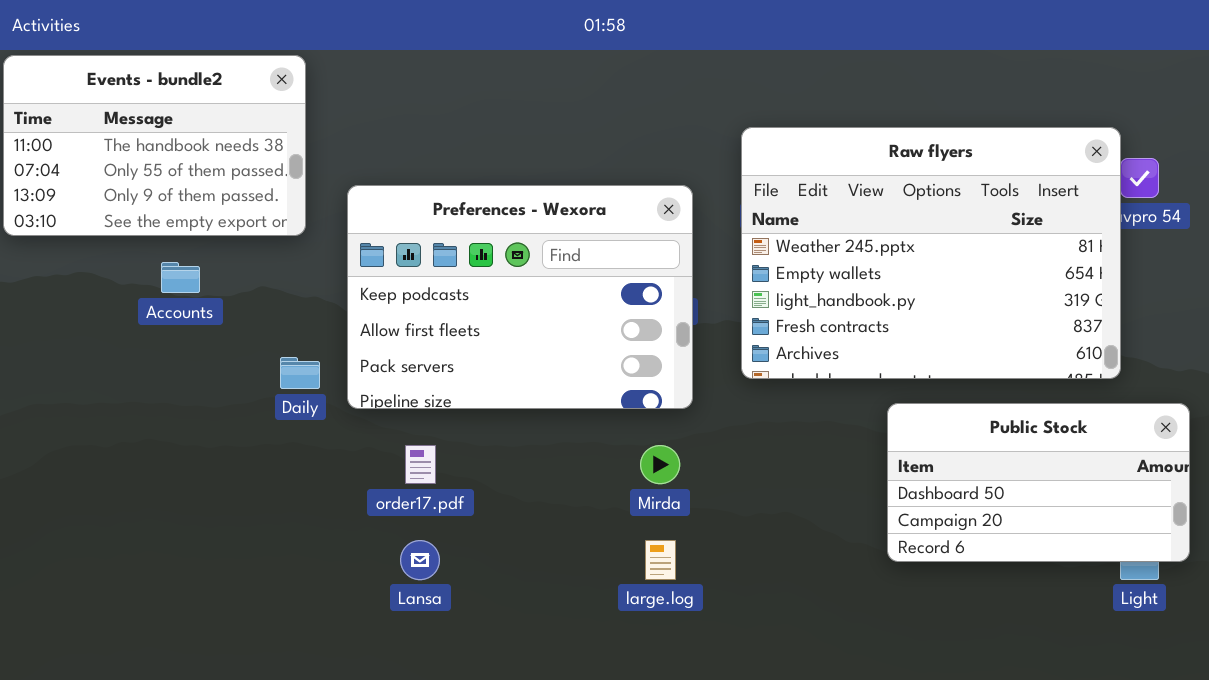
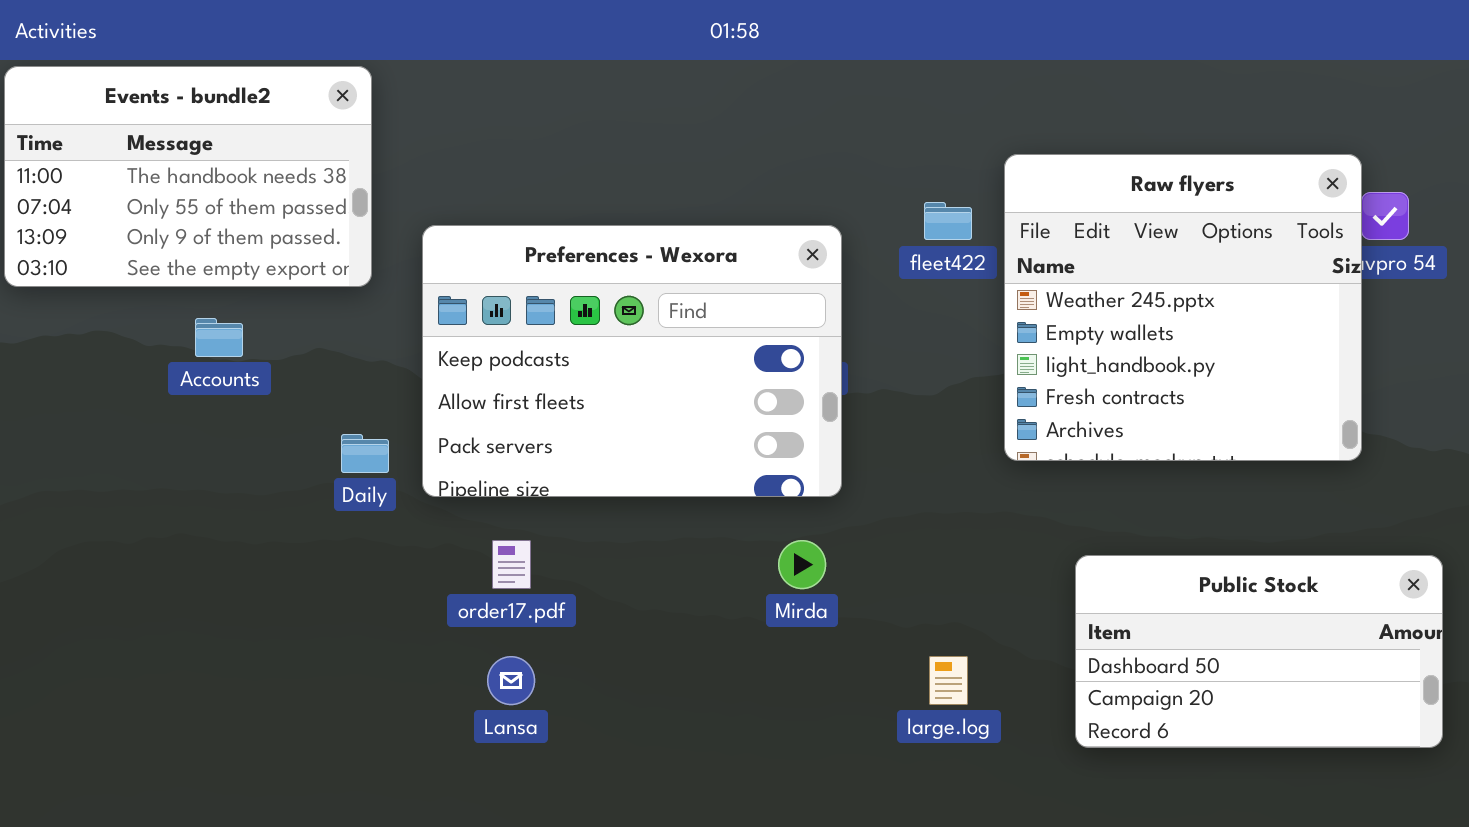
Raw flyers: [741,127,1121,379] -> [1004,154,1362,461], resized
Public Stock: [887,403,1190,562] -> [1075,555,1443,748], moved
large.log: [645,540,676,580] -> [929,656,968,705], moved

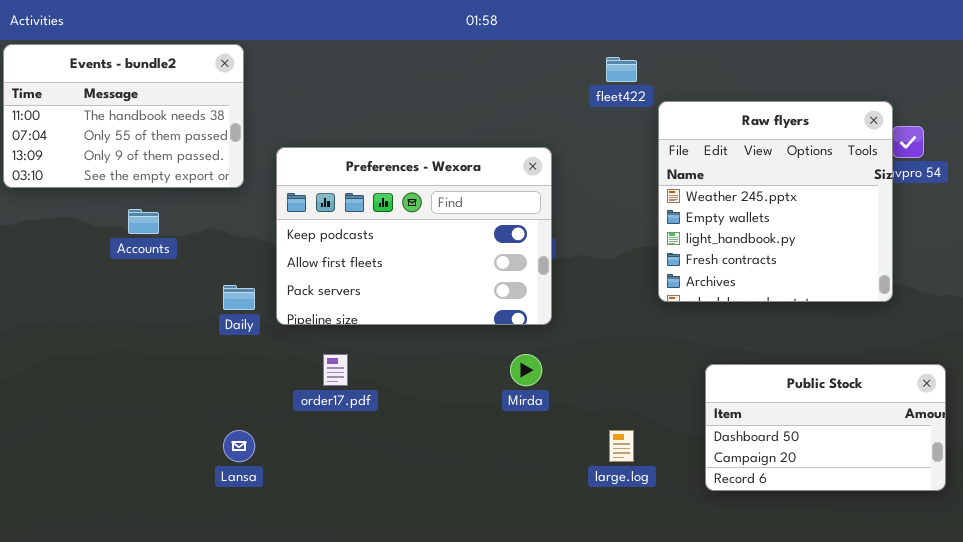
fleet422: [924,202,972,240] -> [606,57,637,82], moved
Lansa: [487,656,535,705] -> [223,430,255,462], moved

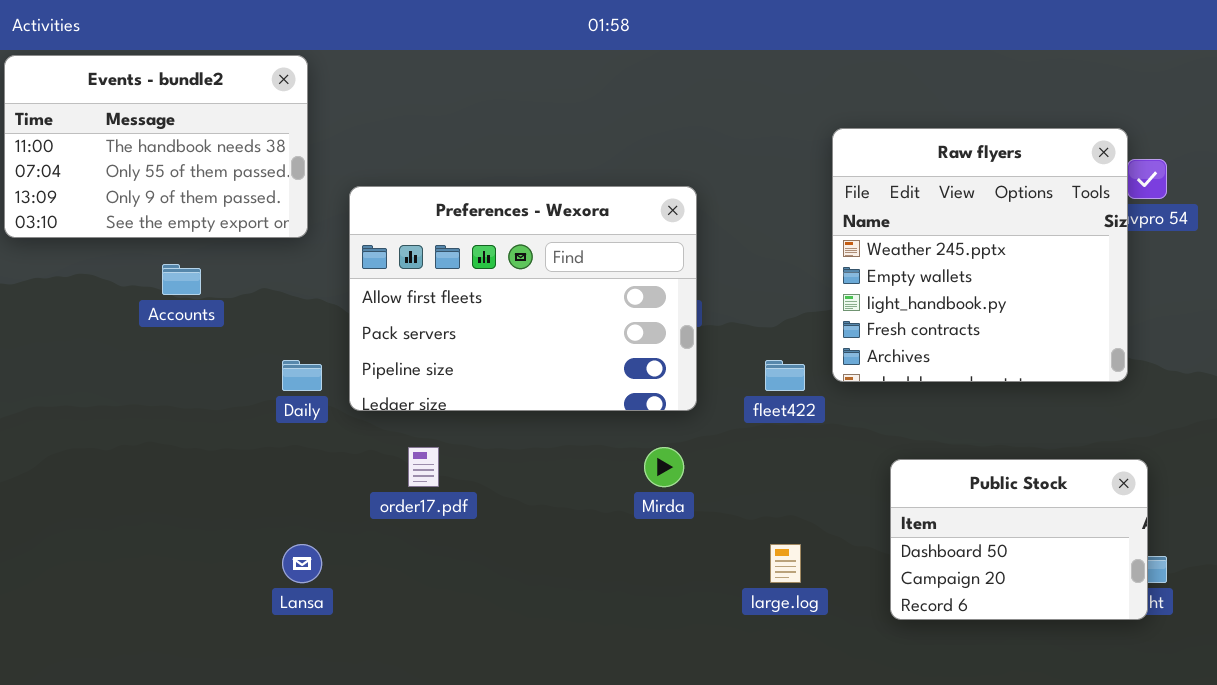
fleet422: [606,57,637,82] -> [765,360,805,391], moved
Preferences - Wexora: [276,147,552,325] -> [349,186,697,411], scrolled down 1 row
Public Stock: [705,364,946,491] -> [890,459,1148,620], resized

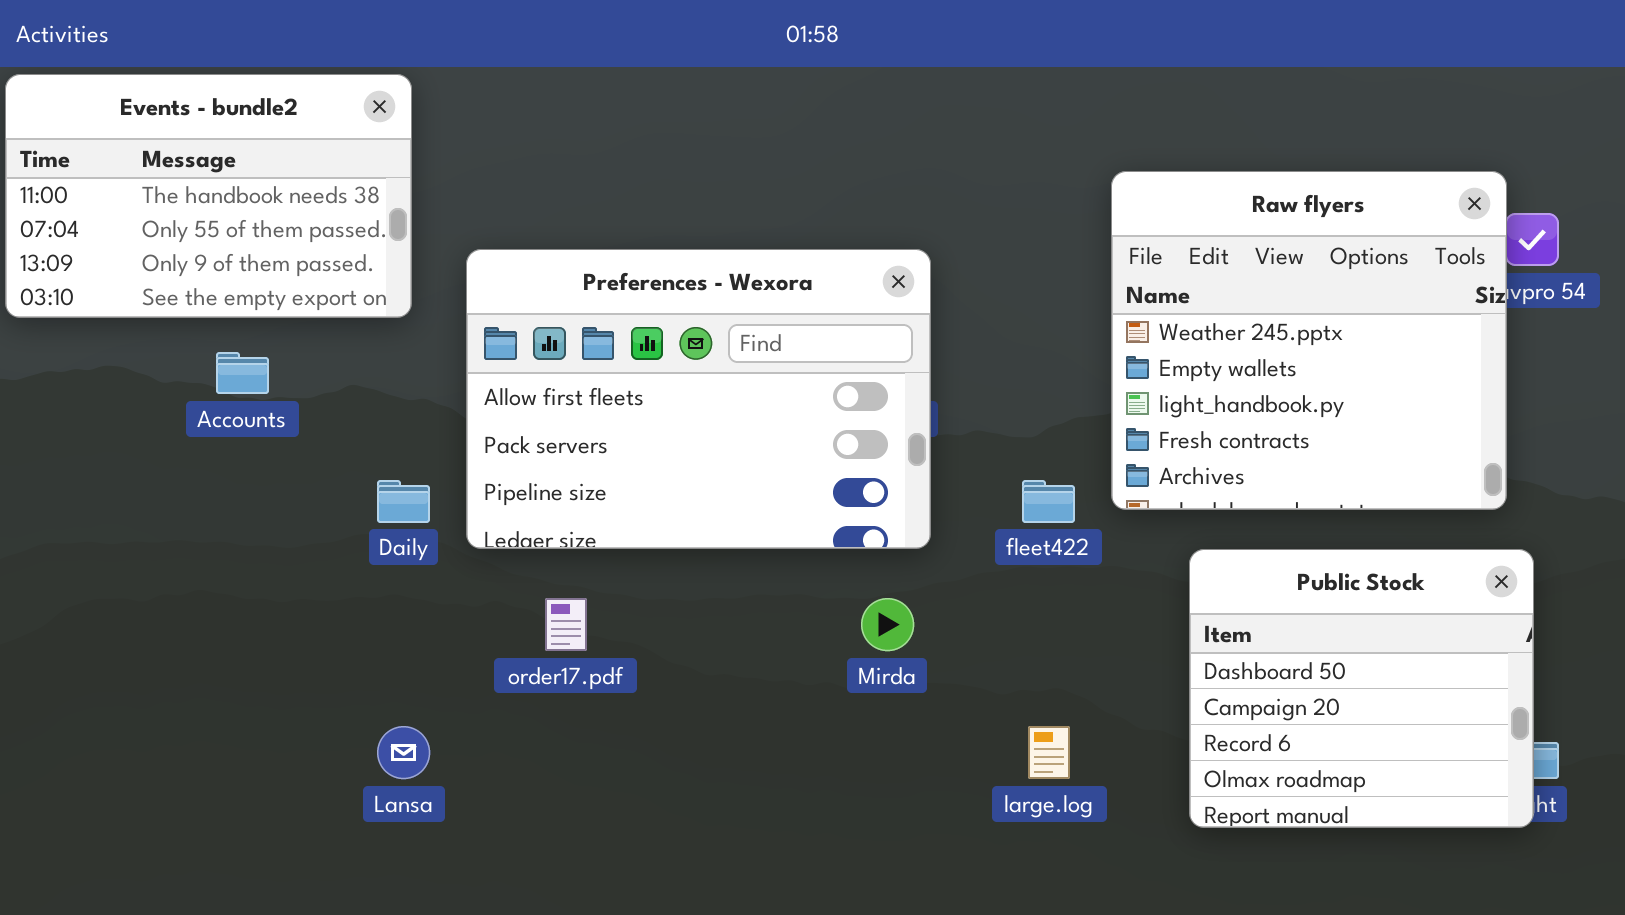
Public Stock: [890,459,1148,620] -> [1189,549,1534,828], resized

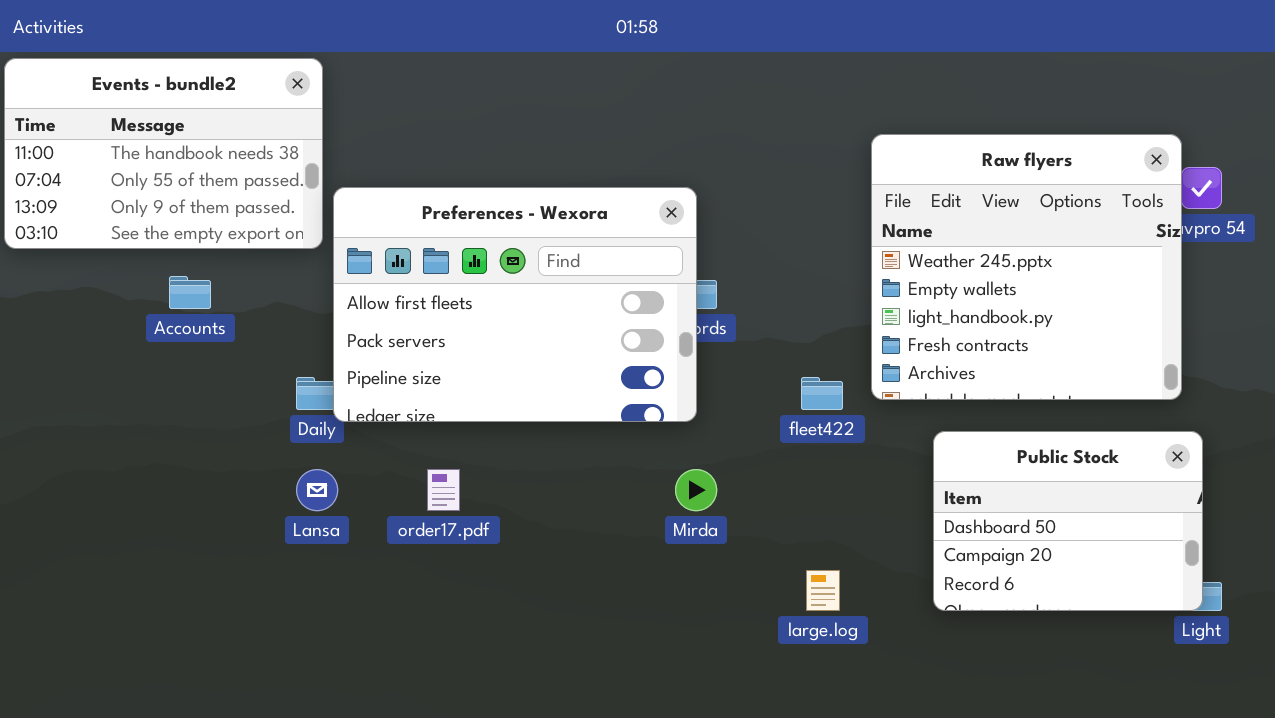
Preferences - Wexora: [466,249,931,549] -> [333,187,697,422], moved
Public Stock: [1189,549,1534,828] -> [933,431,1203,611], resized
Lansa: [377,726,430,779] -> [296,469,338,511], moved

